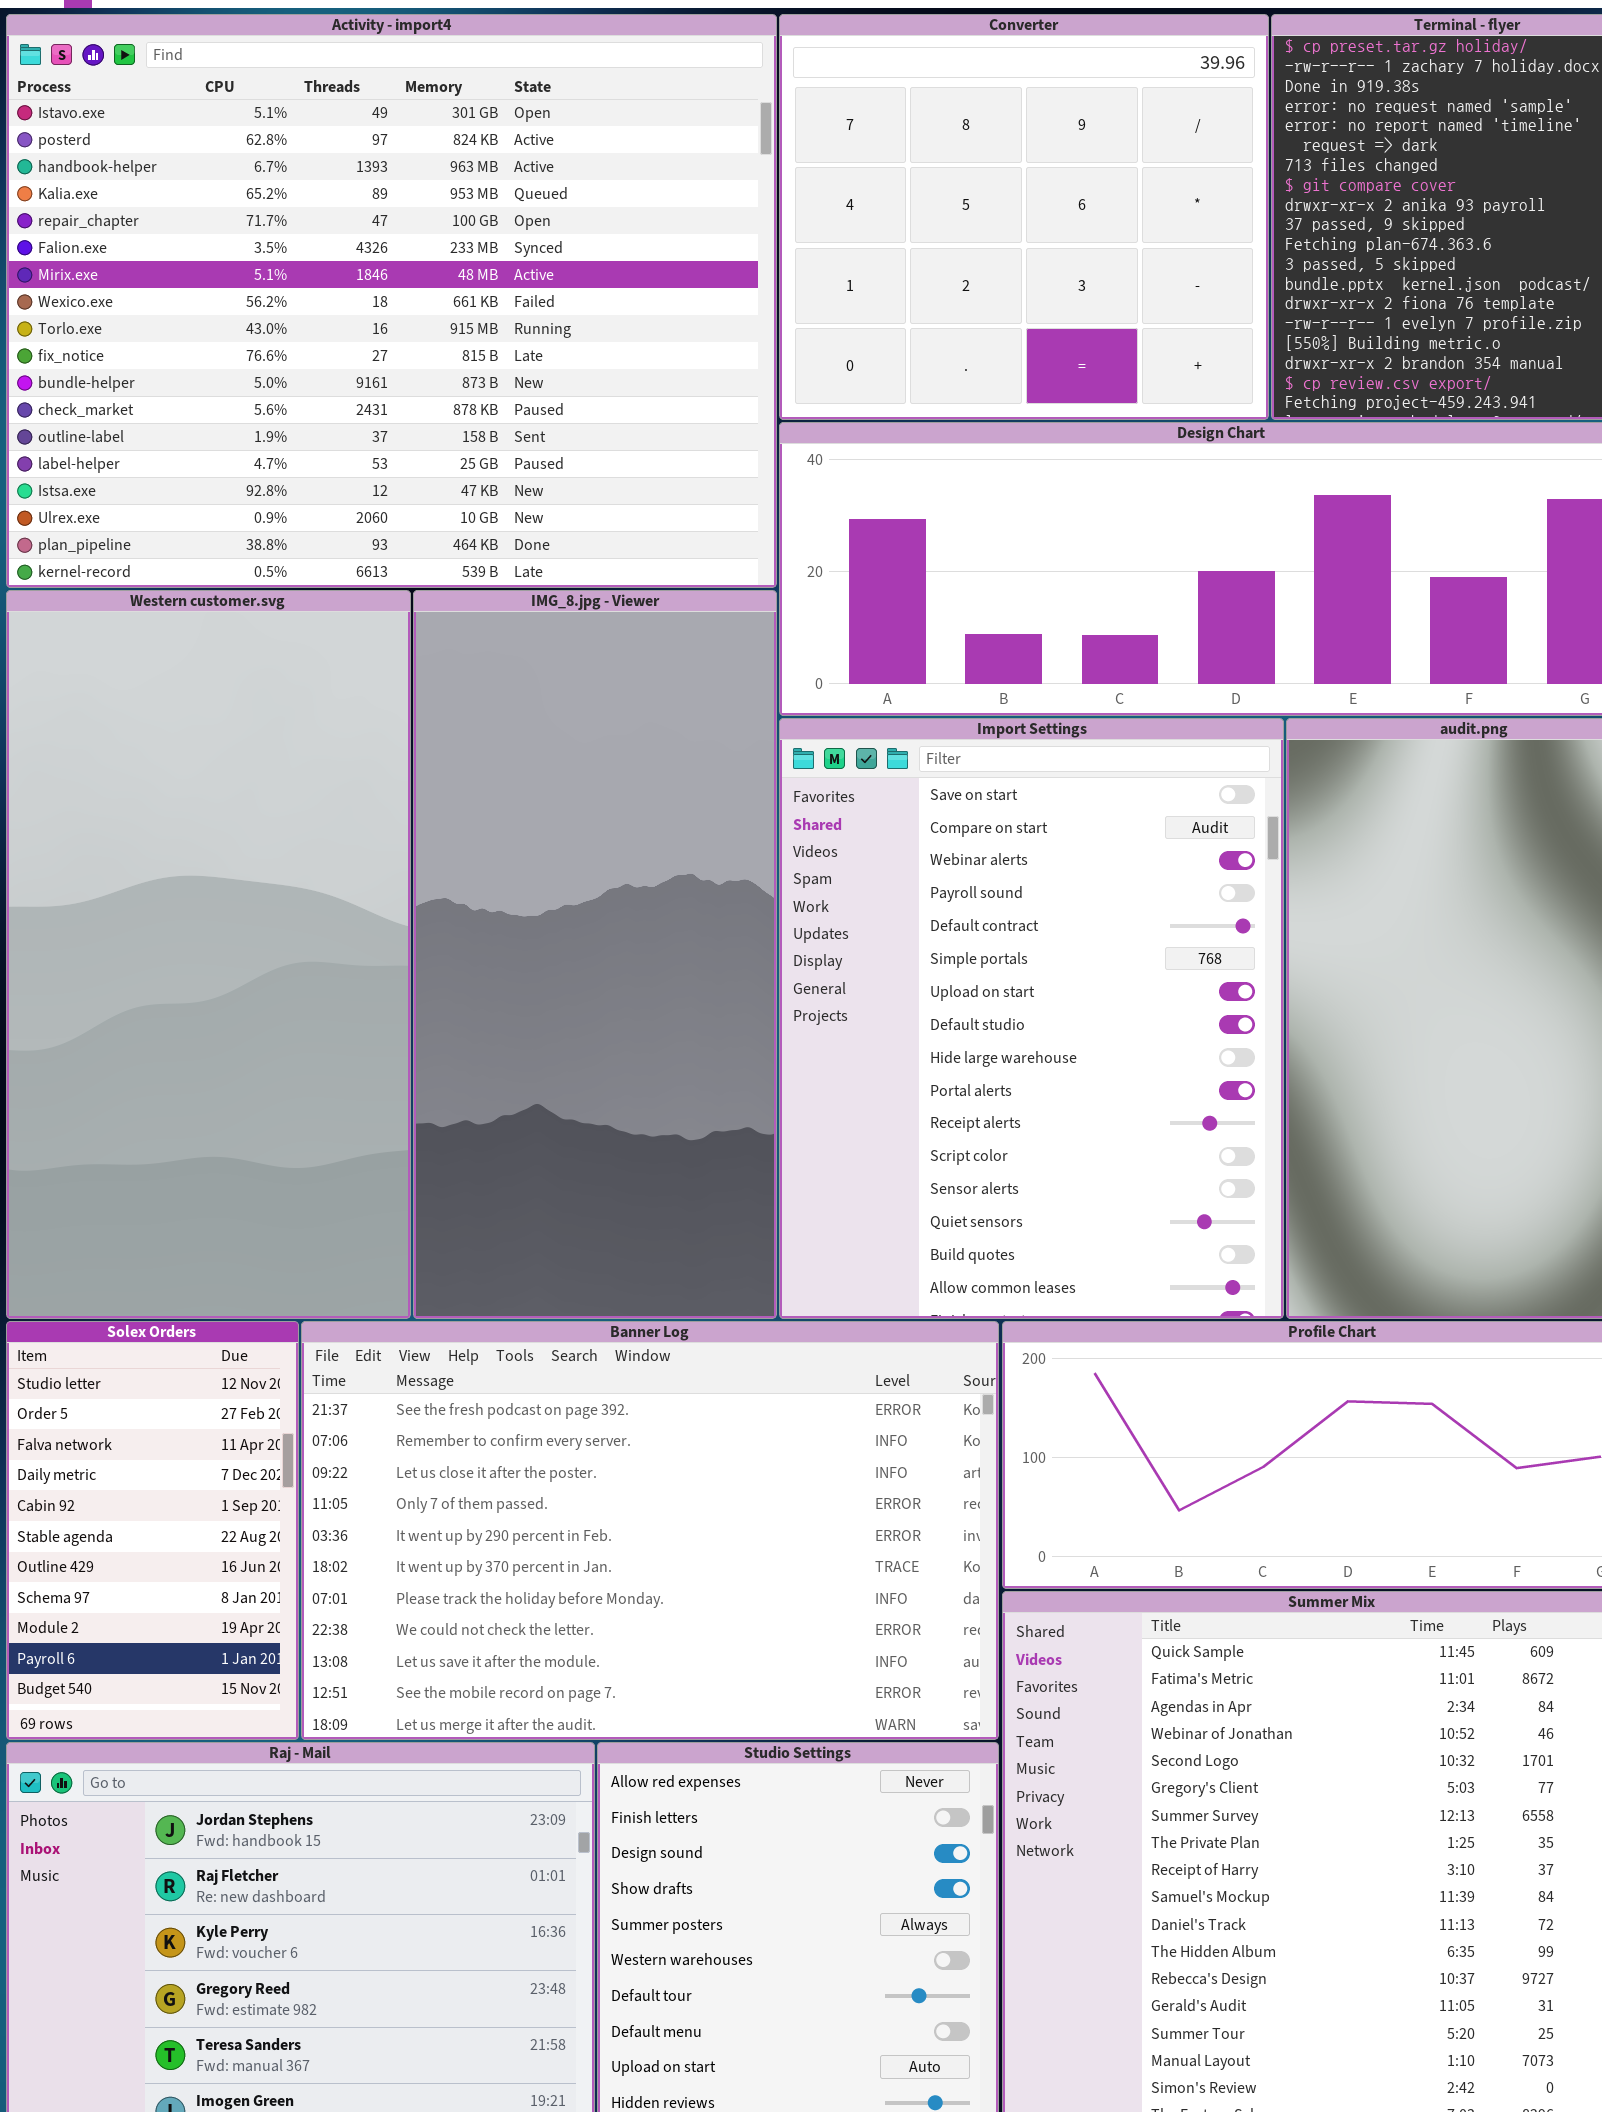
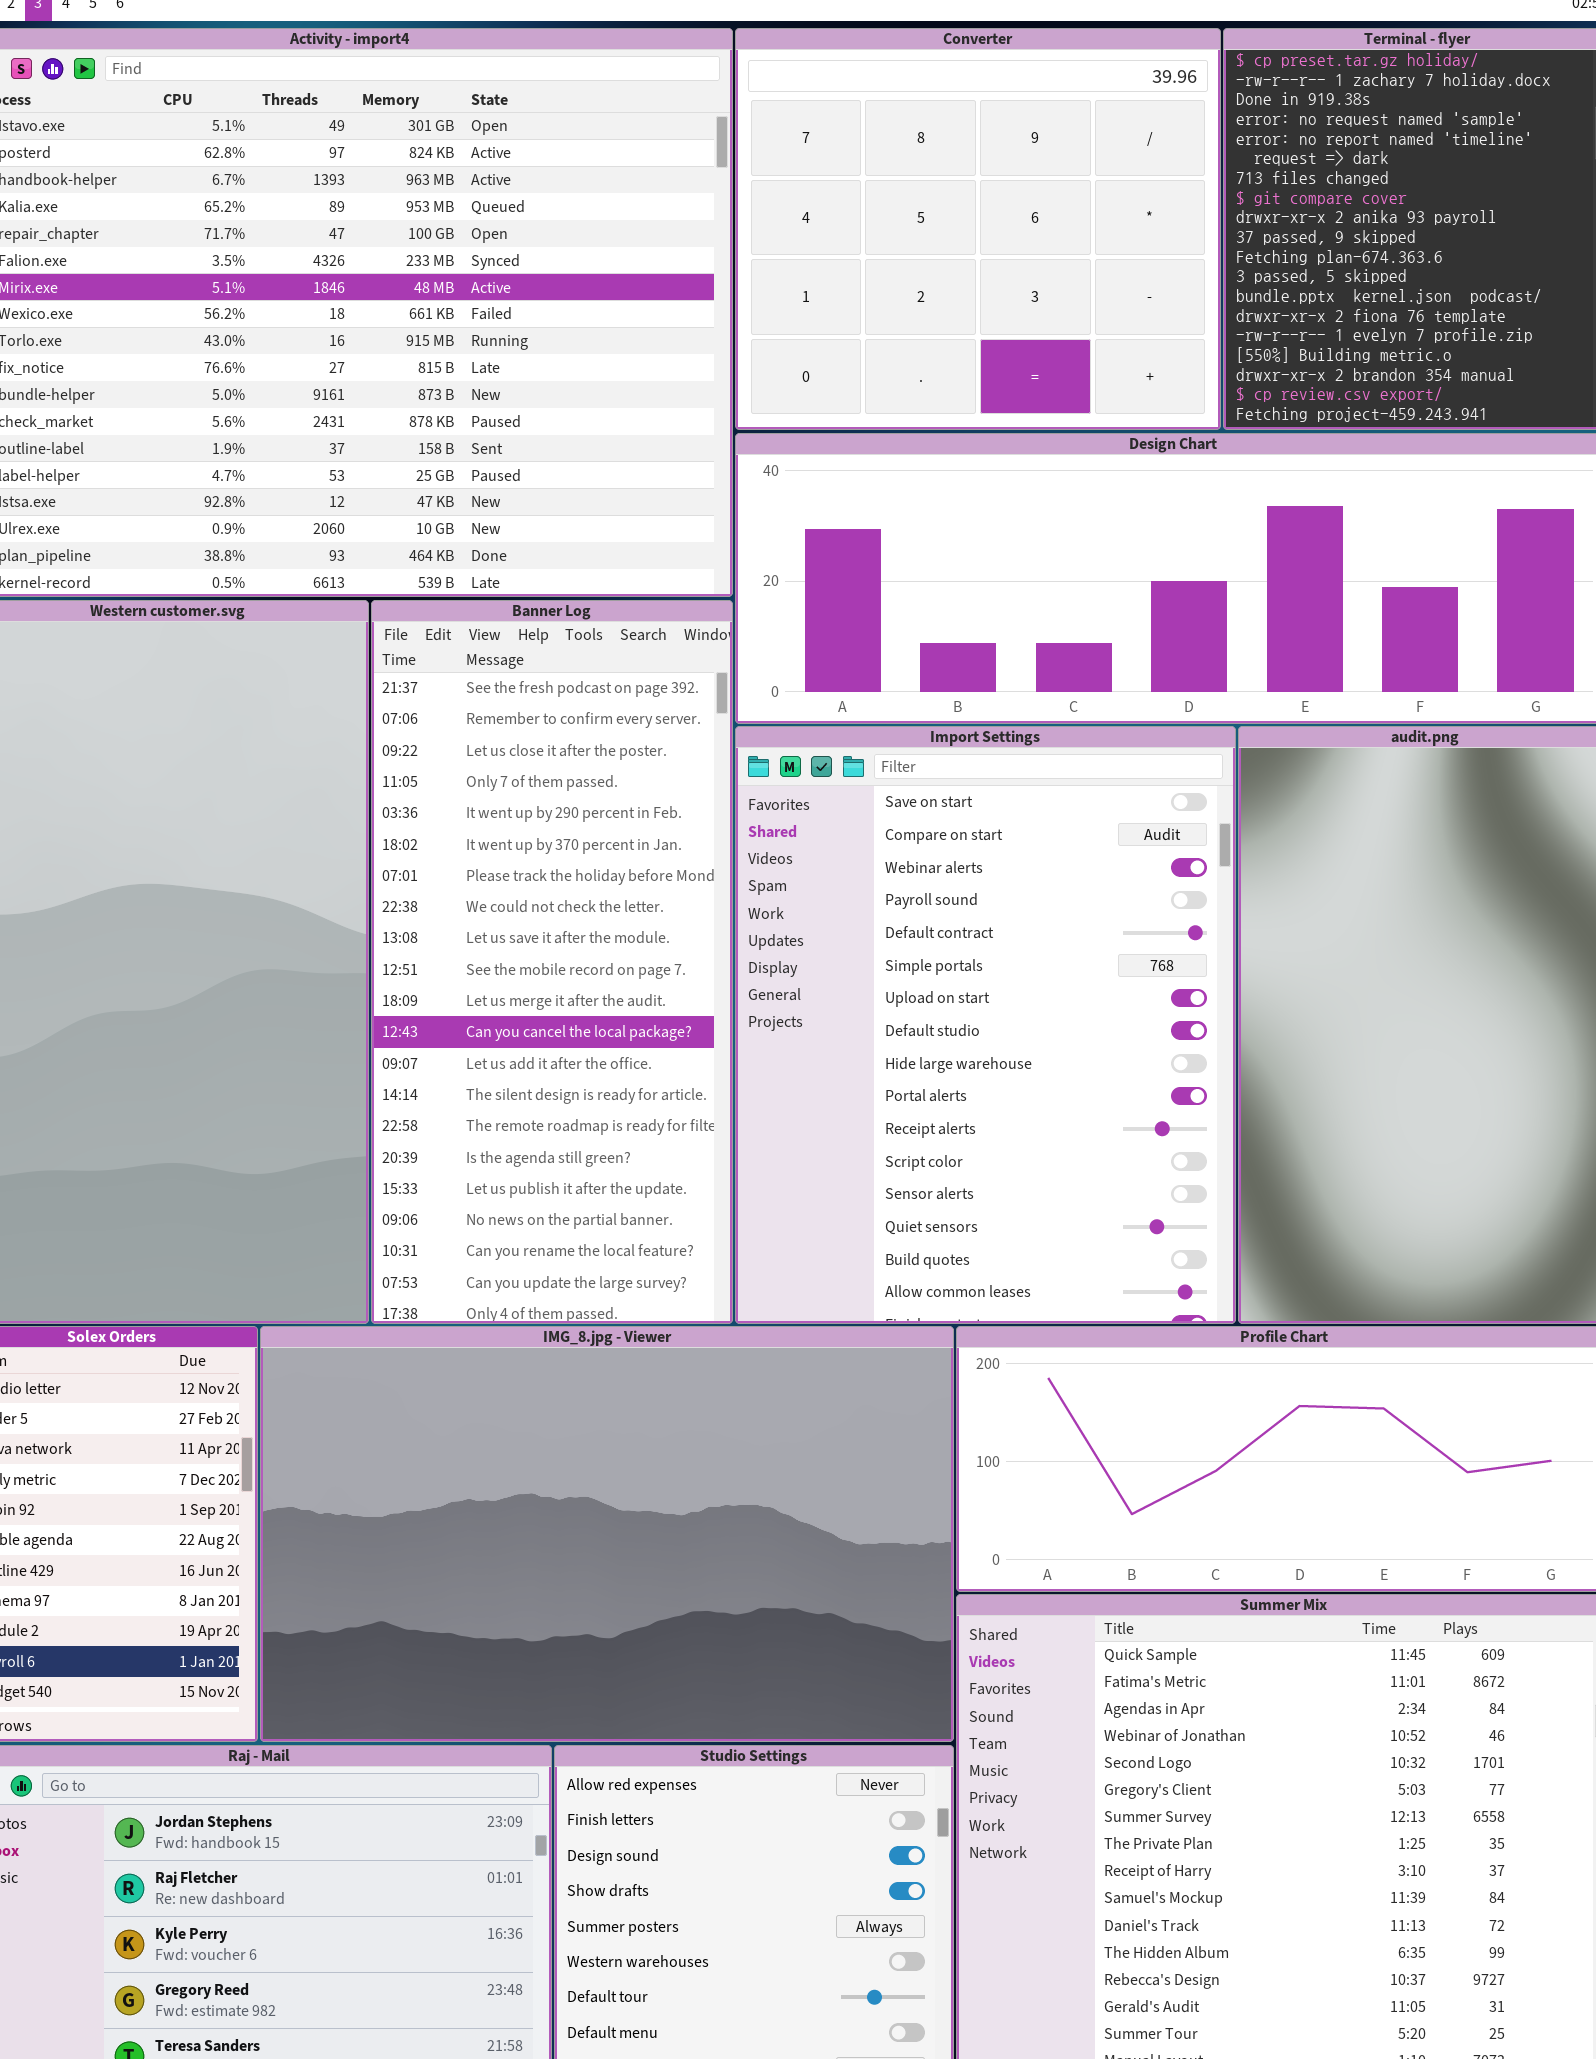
IMG_8.jpg - Viewer: [413,590,777,1319] -> [260,1326,954,1742], moved, resized
Banner Log: [301,1321,999,1740] -> [371,600,733,1324], moved, resized

